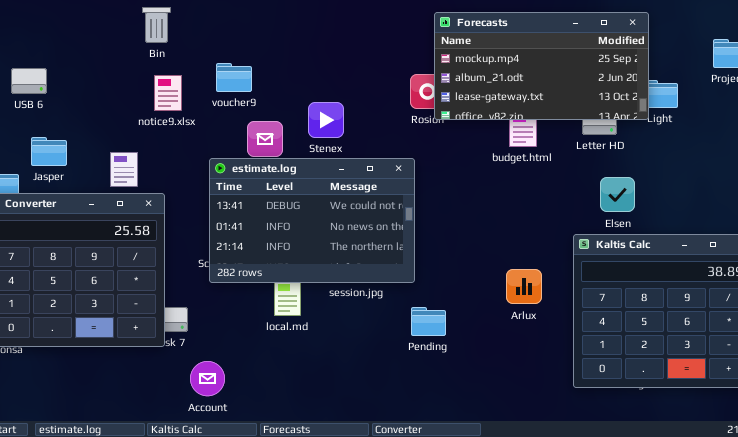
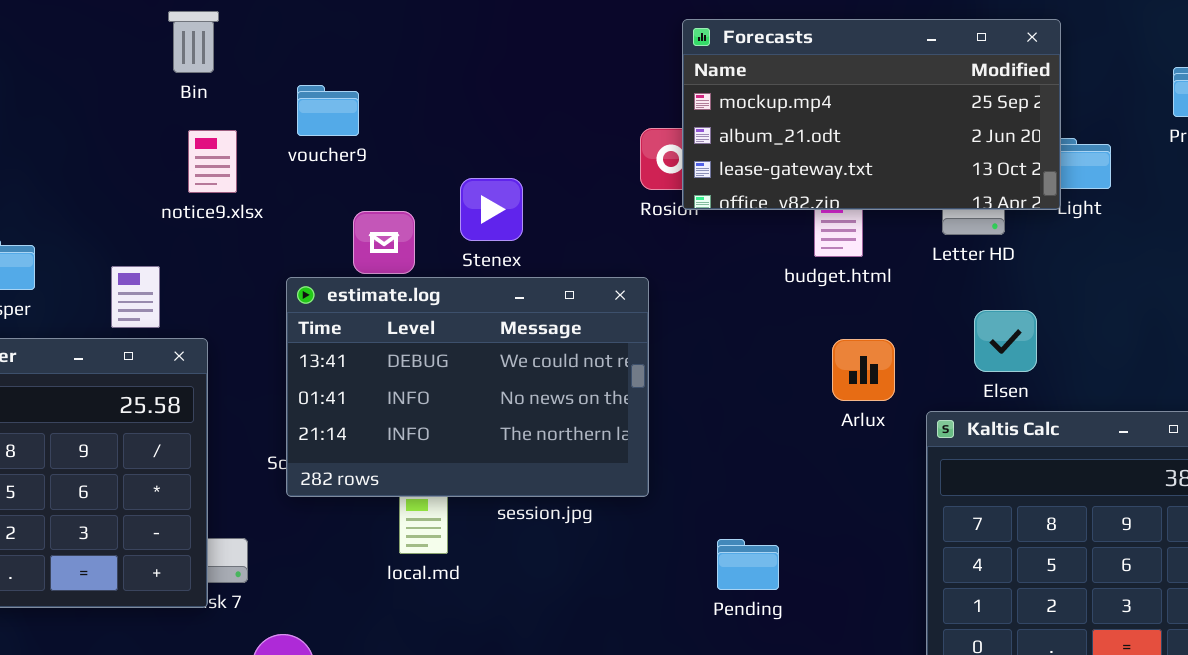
voucher9: [216,63,252,92] -> [297,85,359,136], moved
Arlux: [506,269,542,304] -> [832,339,895,401], moved
Pending: [411,307,446,336] -> [717,539,779,590], moved

